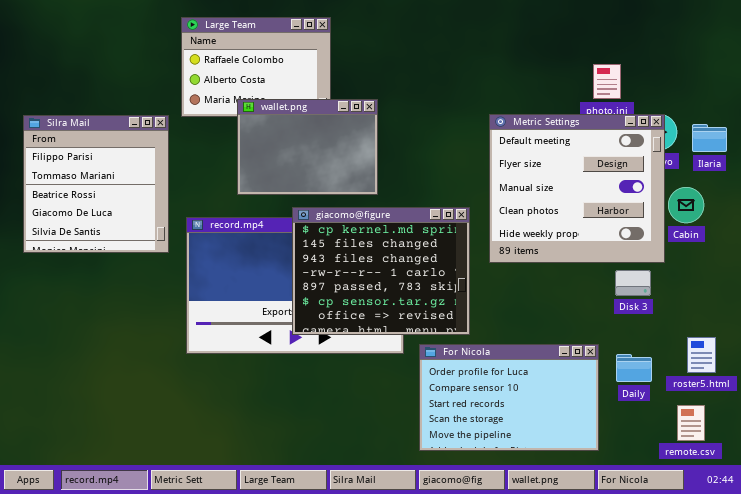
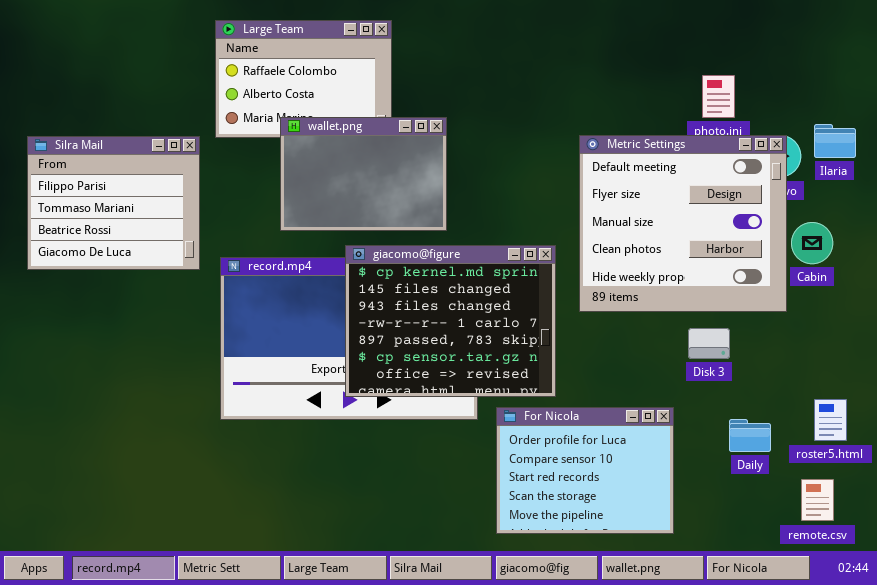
Silra Mail: [23,115,169,253] -> [27,136,200,270], resized
Ilaria: [692,124,727,152] -> [814,124,856,158], moved
Disk 3: [615,270,651,296] -> [688,328,730,359], moved
For Nicola: [419,344,599,451] -> [496,407,674,534], resized

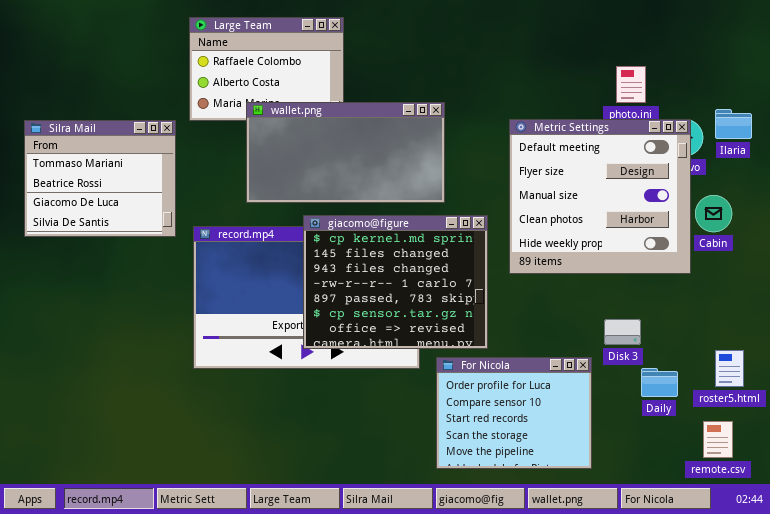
wallet.png: [280,117,447,231] -> [246,102,445,203], resized
Silra Mail: [27,136,200,270] -> [24,120,176,237], scrolled down 1 row
Disk 3: [688,328,730,359] -> [604,319,641,345], moved

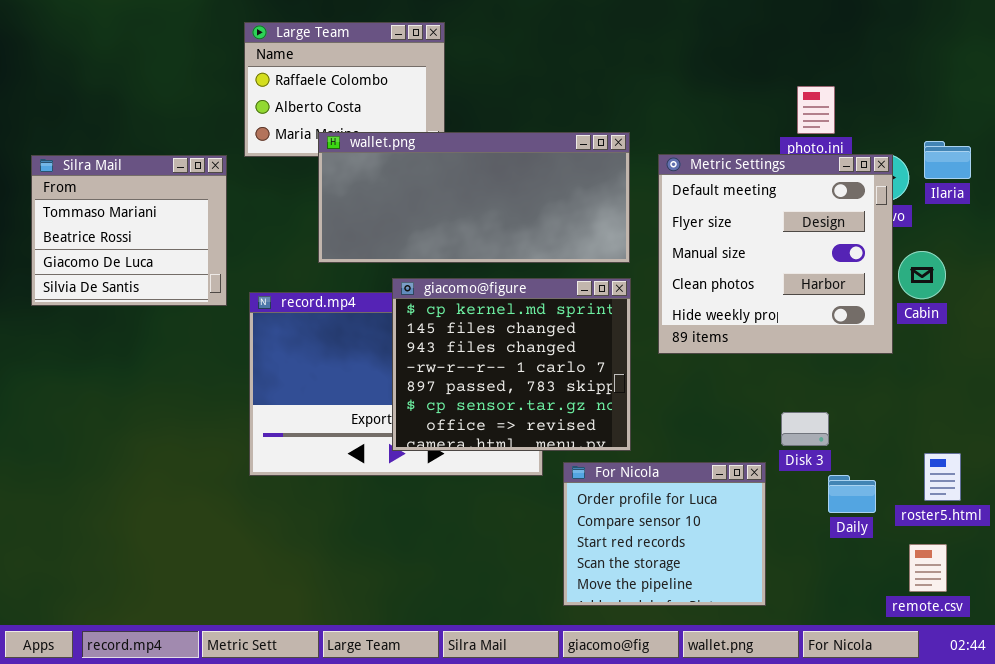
wallet.png: [246,102,445,203] -> [318,132,630,263], resized

